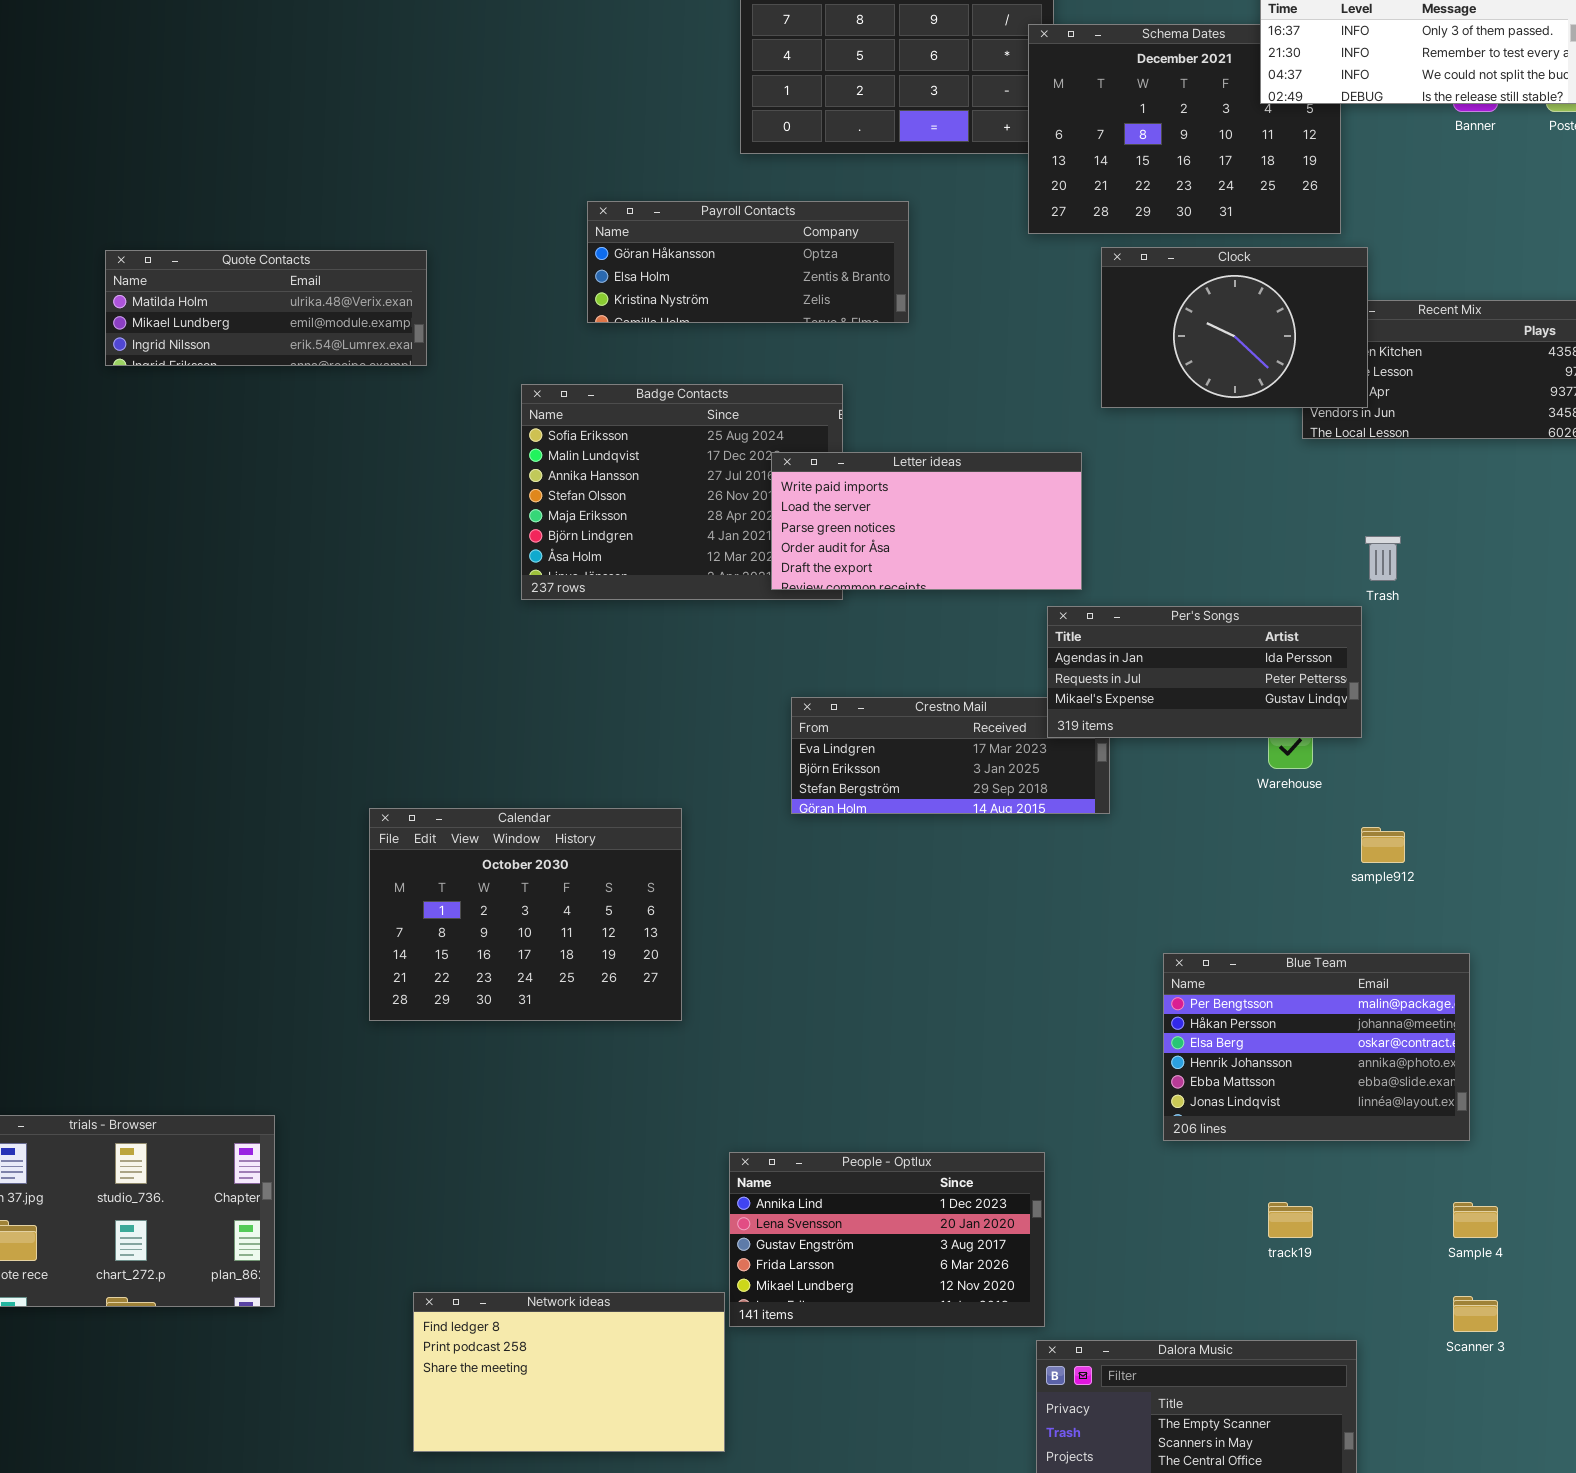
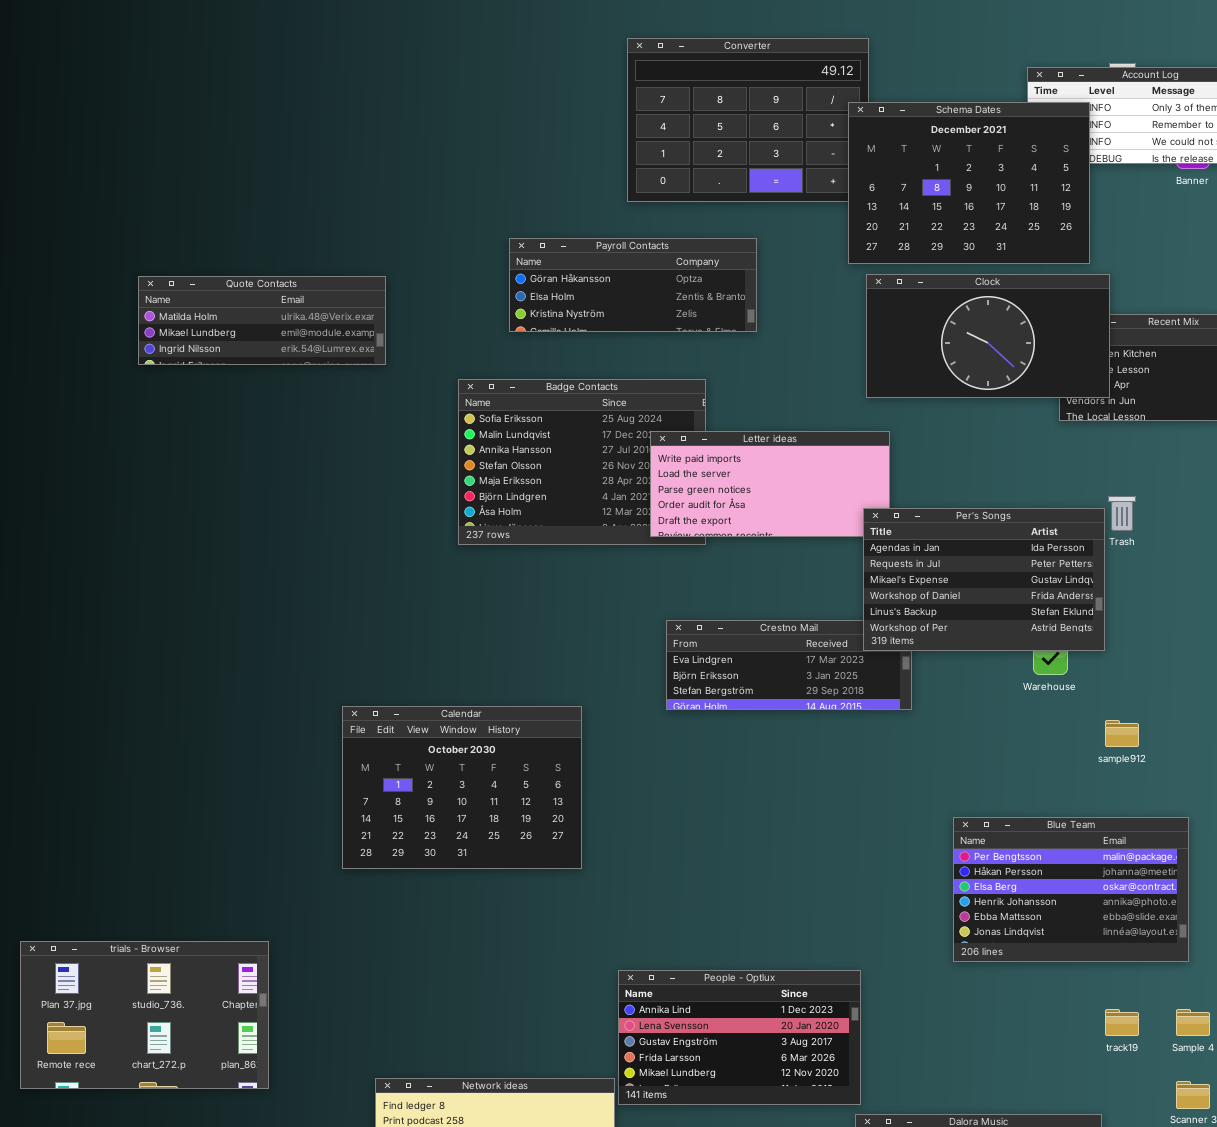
Schema Dates: [1028,24,1341,234] -> [848,102,1090,264], raised
Clock: [1101,247,1368,408] -> [866,274,1110,398], resized
Per's Songs: [1047,606,1362,738] -> [863,508,1105,651], resized
track19: [1268,1202,1313,1238] -> [1105,1009,1139,1036], moved

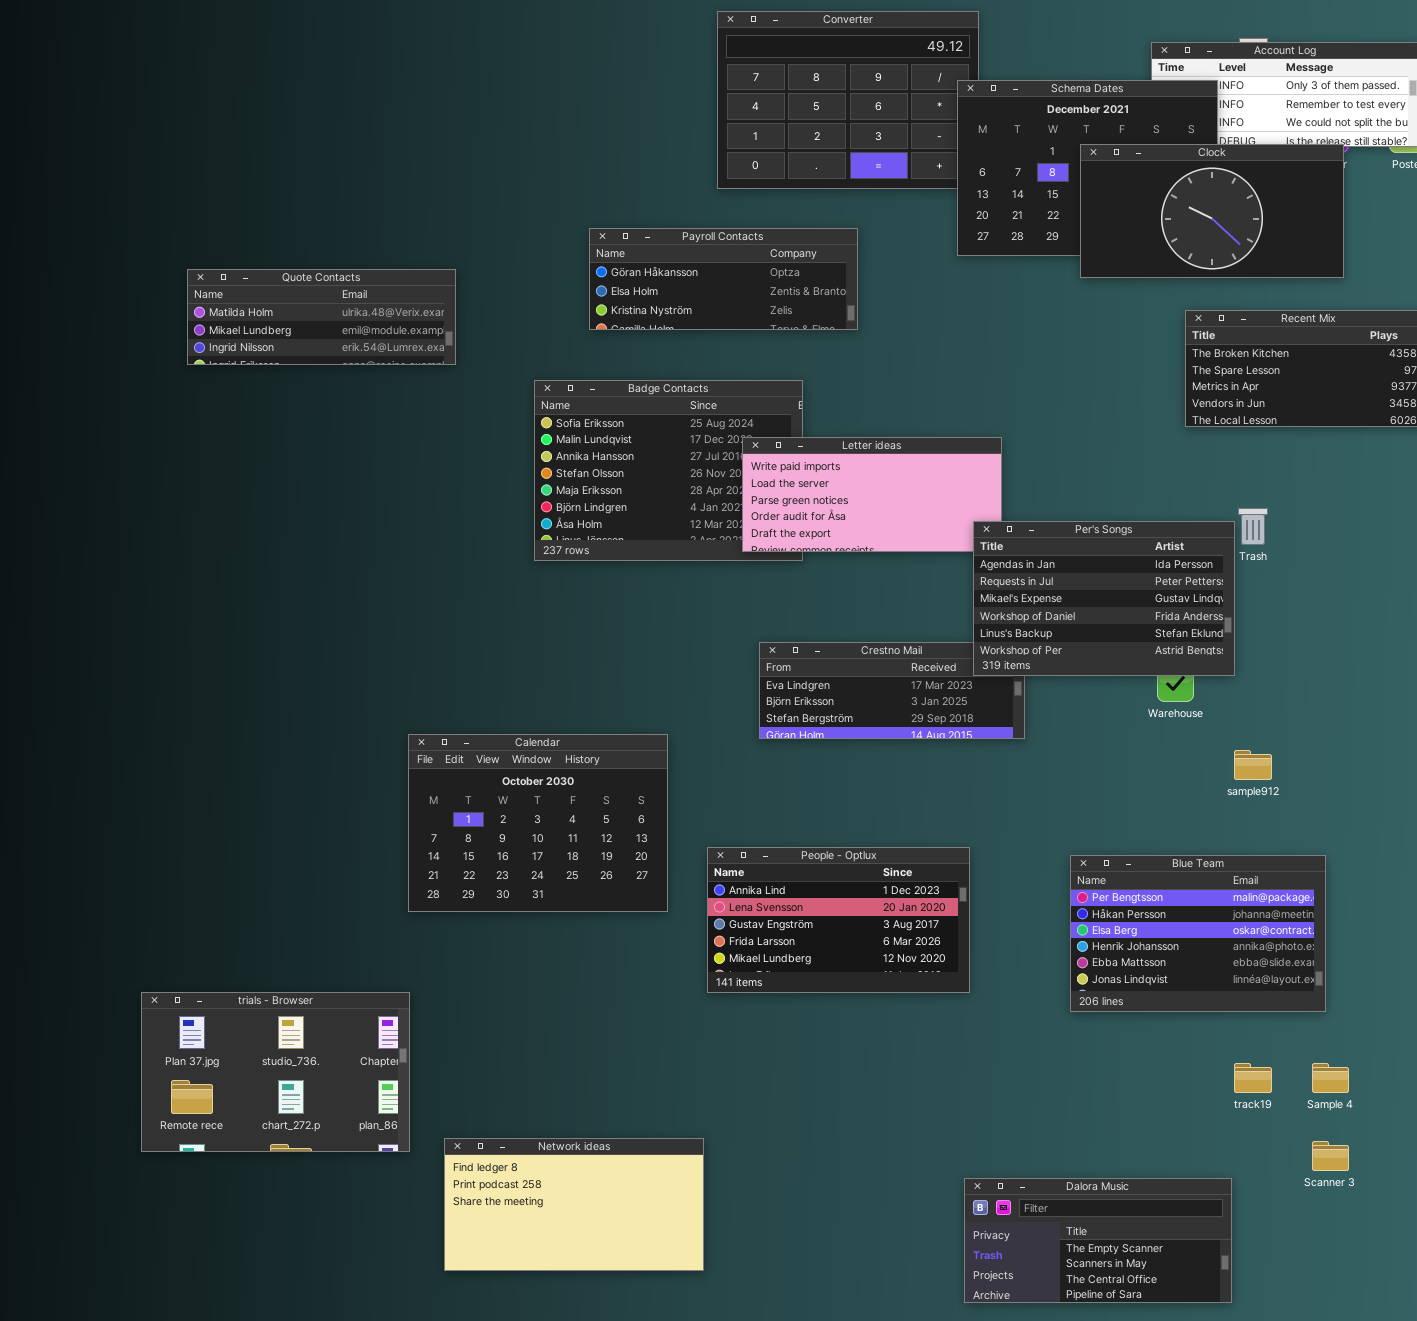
Clock: [866,274,1110,398] -> [1080,144,1344,278], moved
trials - Browser: [20,941,269,1089] -> [141,992,410,1152], moved
People - Optlux: [618,970,861,1105] -> [707,847,970,993], moved

